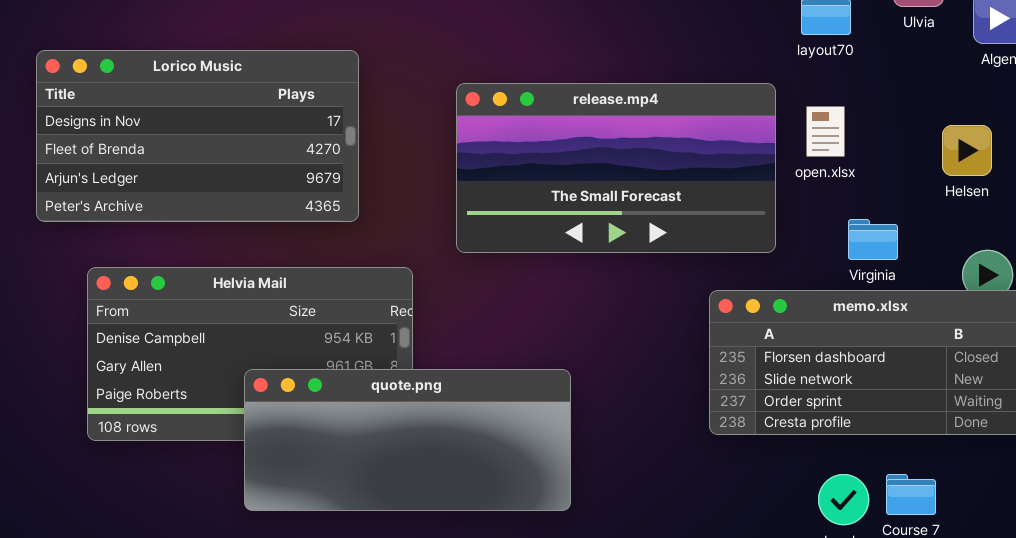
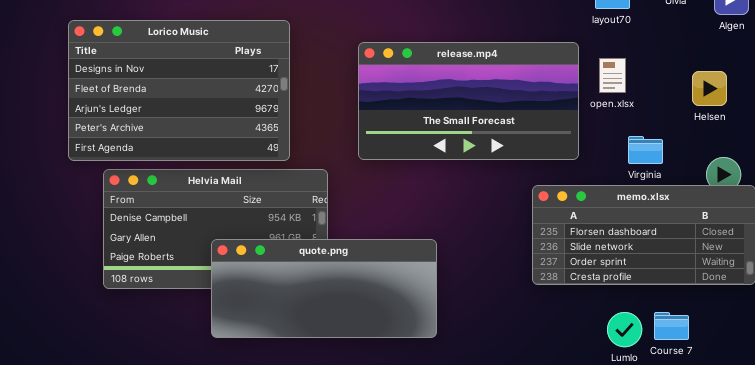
Lorico Music: [36,50,359,222] -> [68,20,290,161], resized

